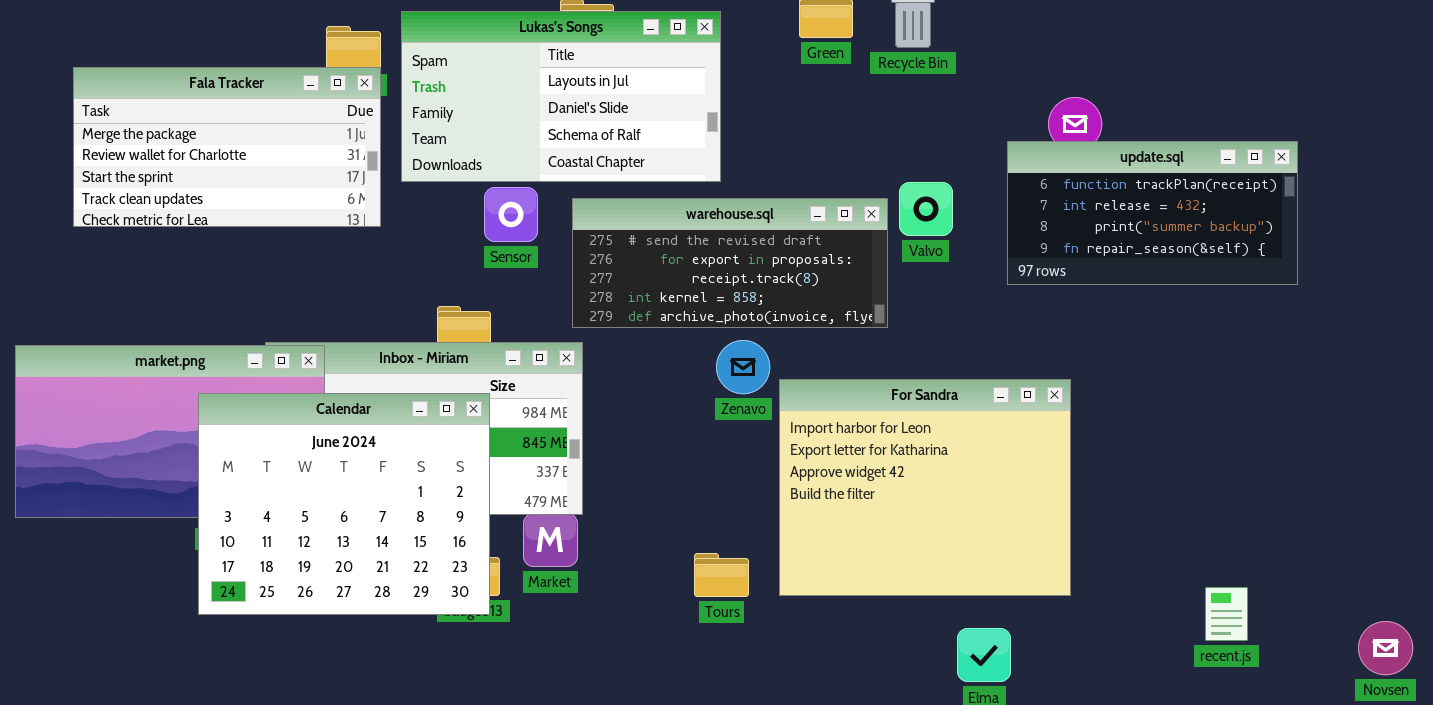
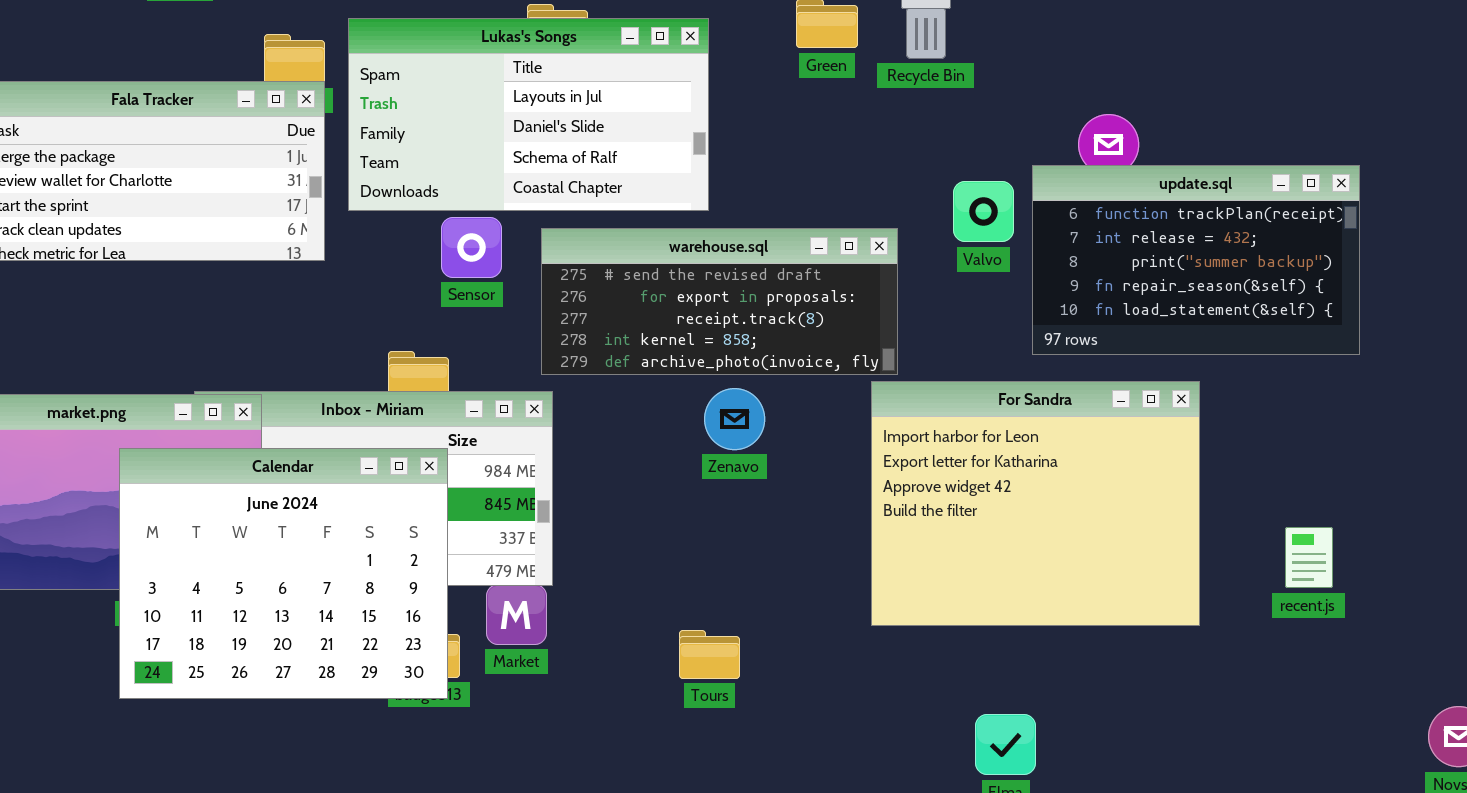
update.sql: [1007,141,1298,285] -> [1032,165,1360,355], resized
Valvo: [899,182,953,236] -> [953,181,1014,242], moved
For Sandra: [779,379,1071,596] -> [871,381,1200,626], moved
recent.js: [1205,587,1248,641] -> [1285,527,1333,588], moved

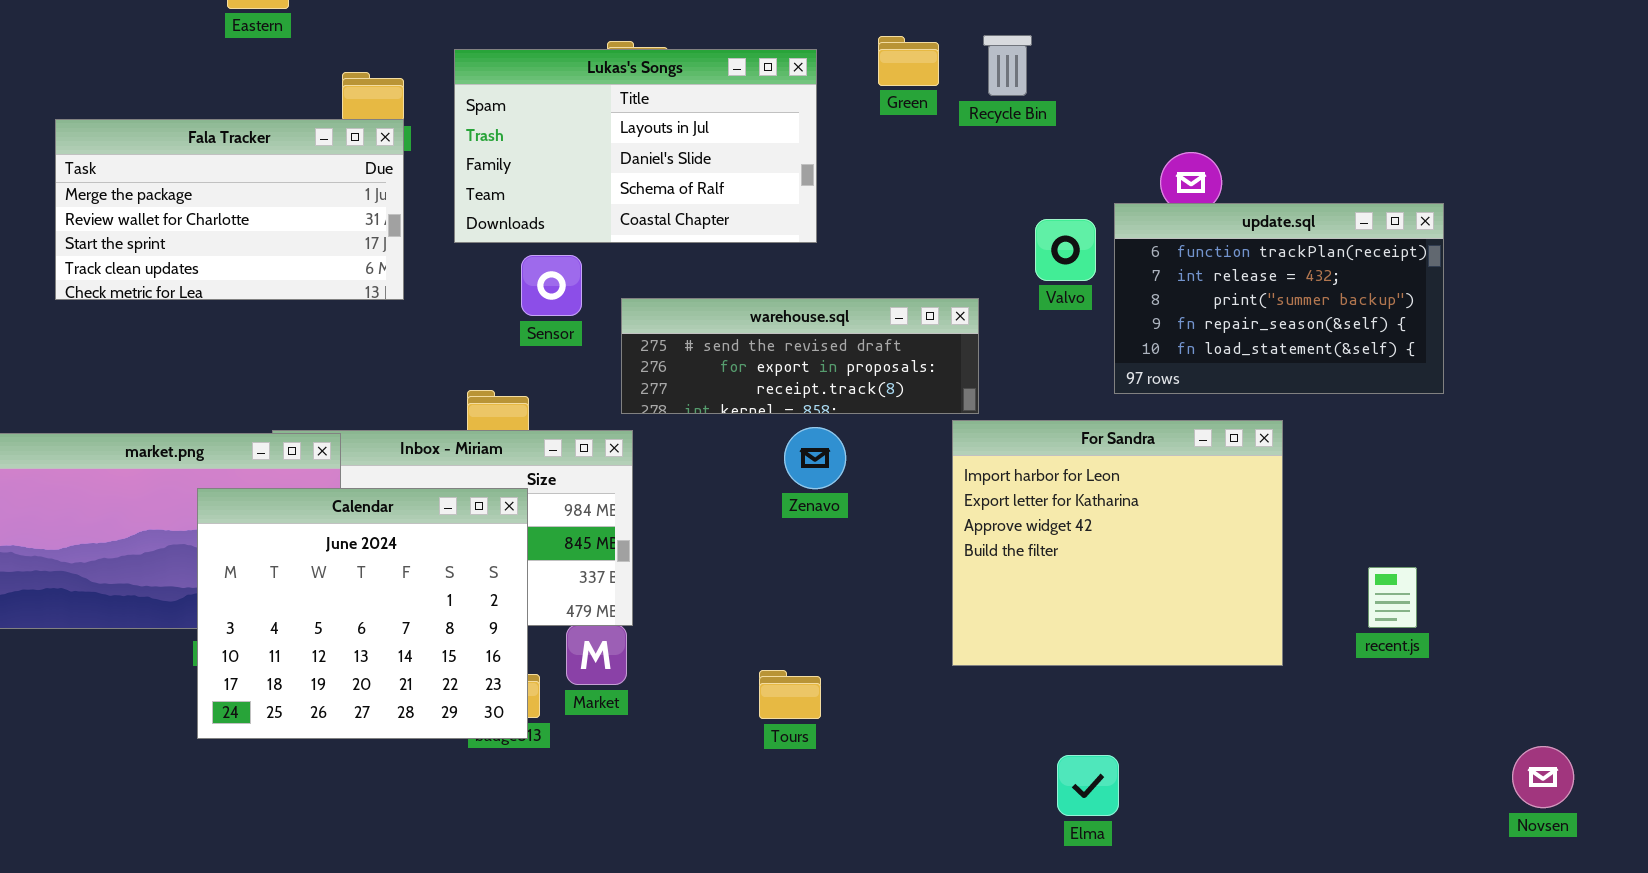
Lukas's Songs: [348,18,709,211] -> [454,49,817,243], moved
warehouse.sql: [541,228,898,375] -> [621,298,979,414], resized

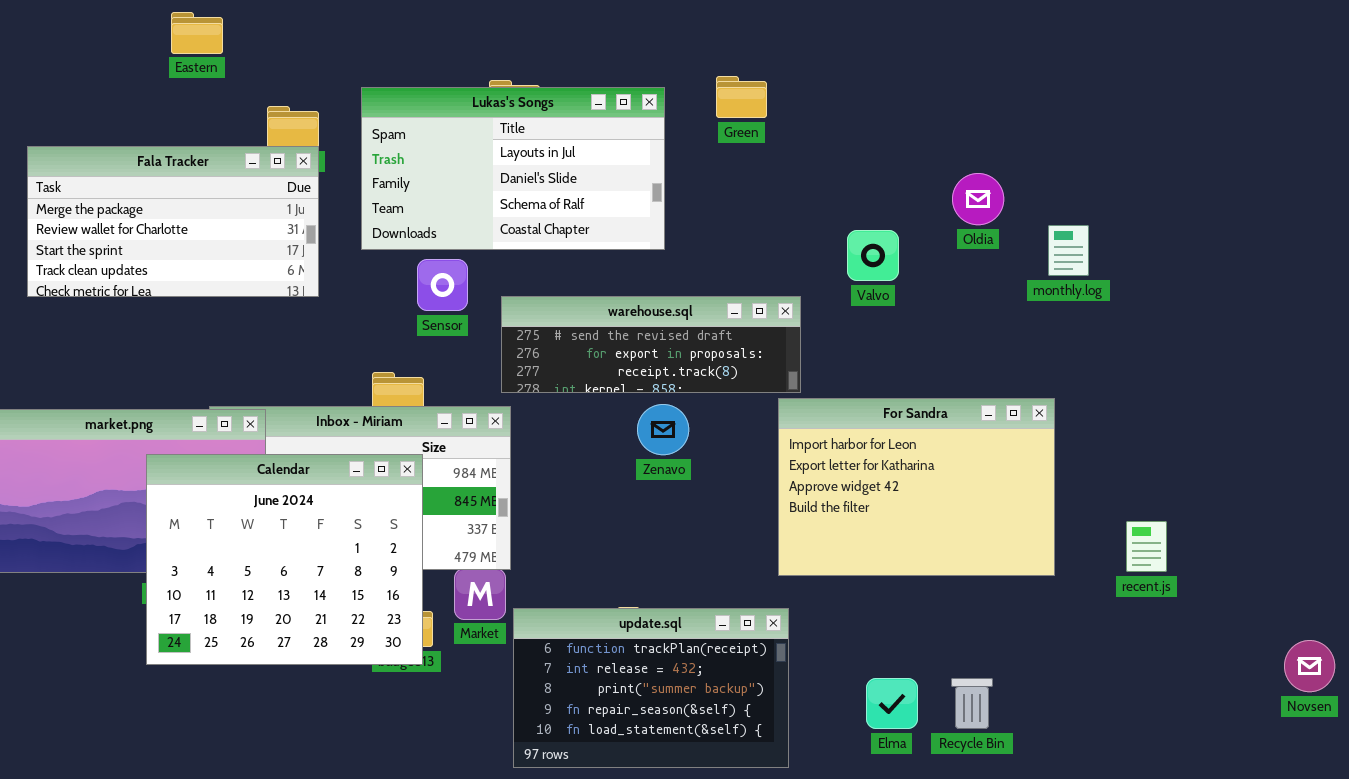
Recycle Bin: [983,35,1032,96] -> [951,678,993,729], moved
update.sql: [1114,203,1444,394] -> [513,608,789,768], moved
For Sandra: [952,420,1283,666] -> [778,398,1055,576], resized
Novsen: [1512,746,1574,808] -> [1284,640,1335,692], moved

